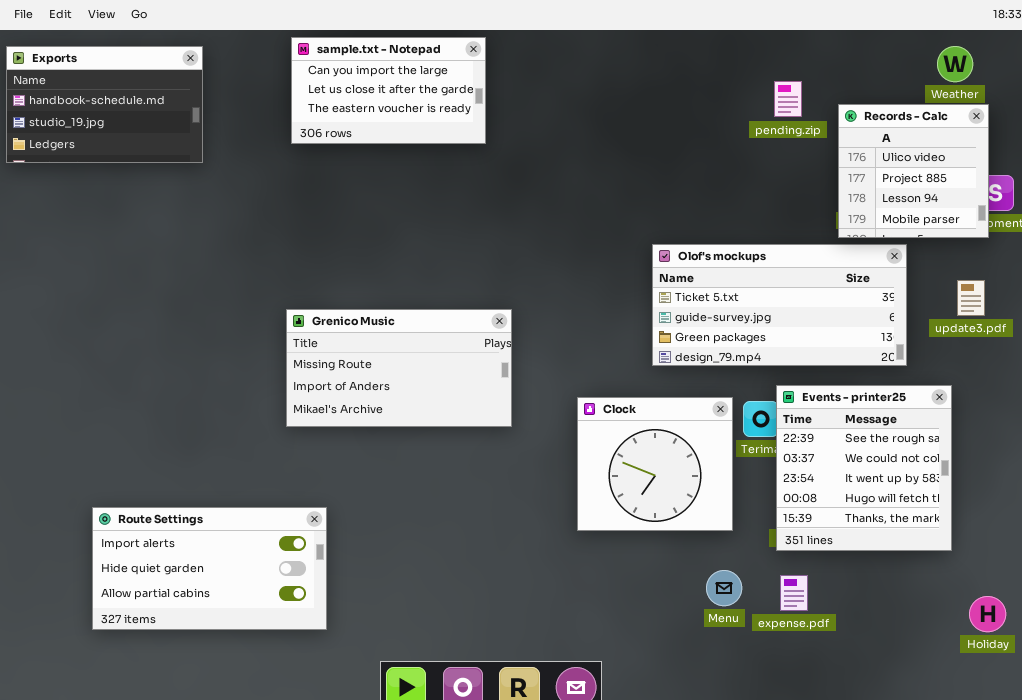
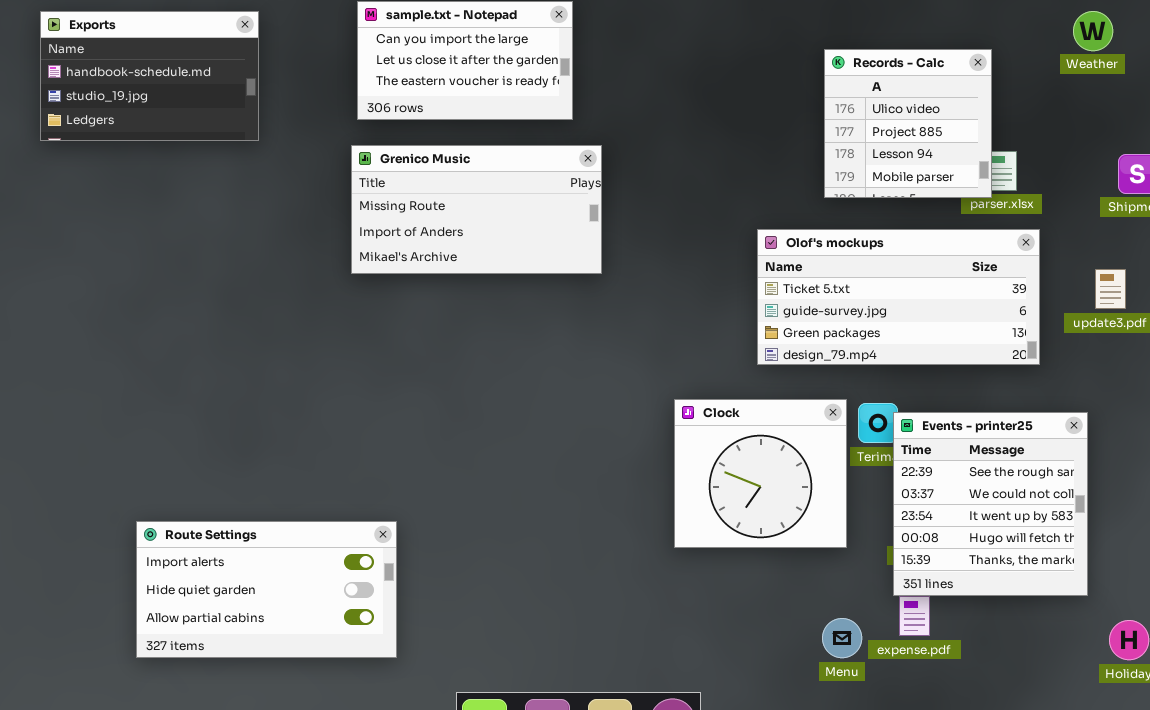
Records - Calc: [838,104,989,238] -> [824,49,992,198], moved
Grenico Music: [286,309,512,427] -> [351,145,602,274], moved
Events - printer25: [776,385,952,551] -> [893,412,1088,596], moved
Menu: [706,570,742,606] -> [822,618,862,658], moved

